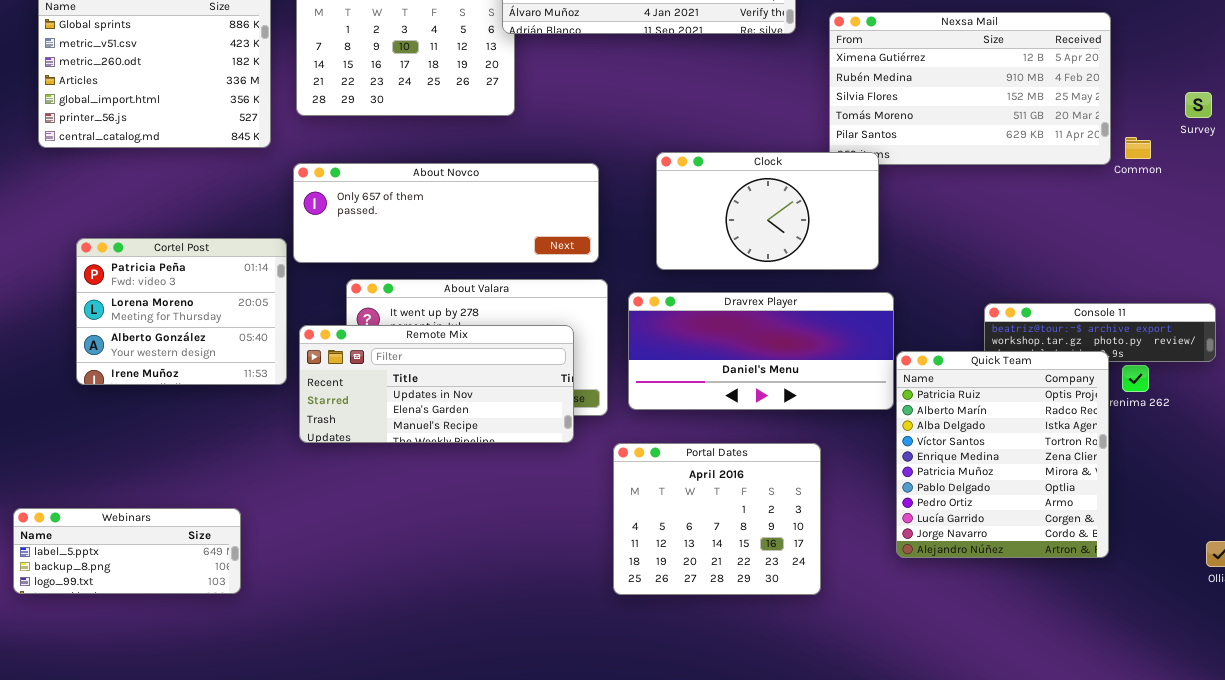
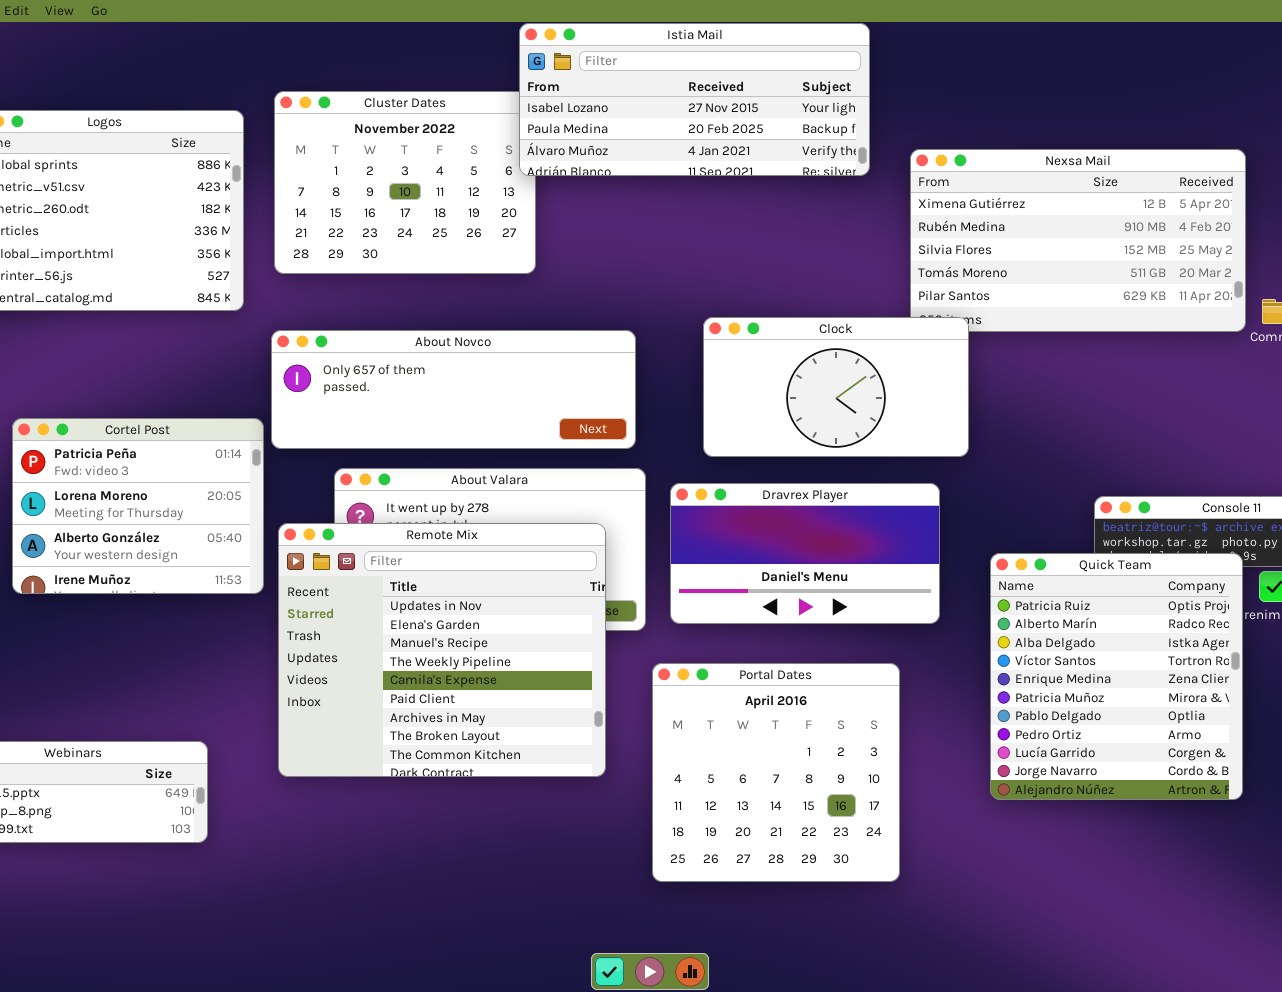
Dravrex Player: [628,292,894,410] -> [670,483,940,624], resized
Remote Mix: [299,325,574,443] -> [278,523,606,777], resized
Portal Dates: [613,443,821,595] -> [652,663,900,882], resized

